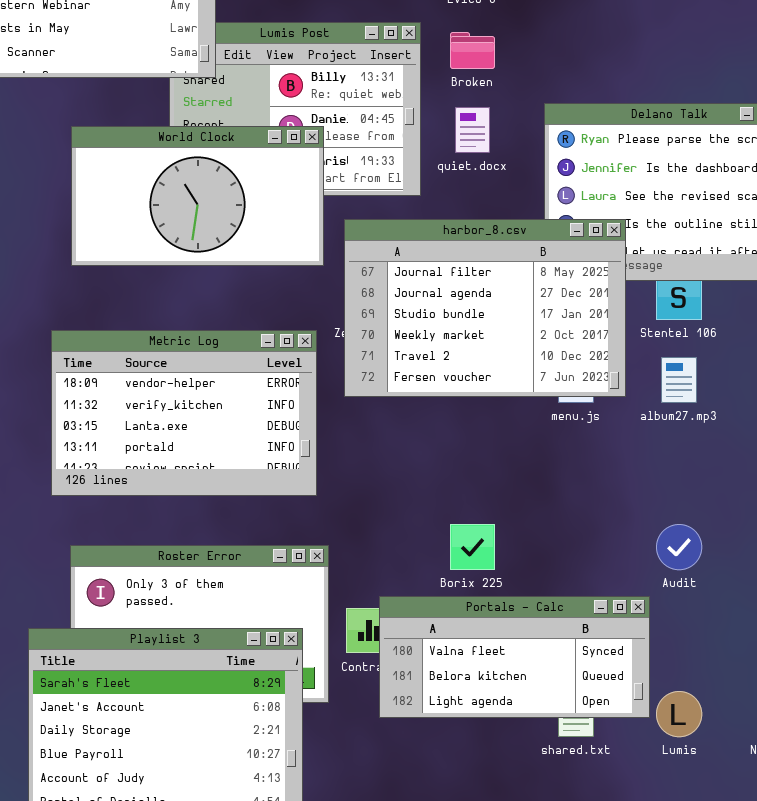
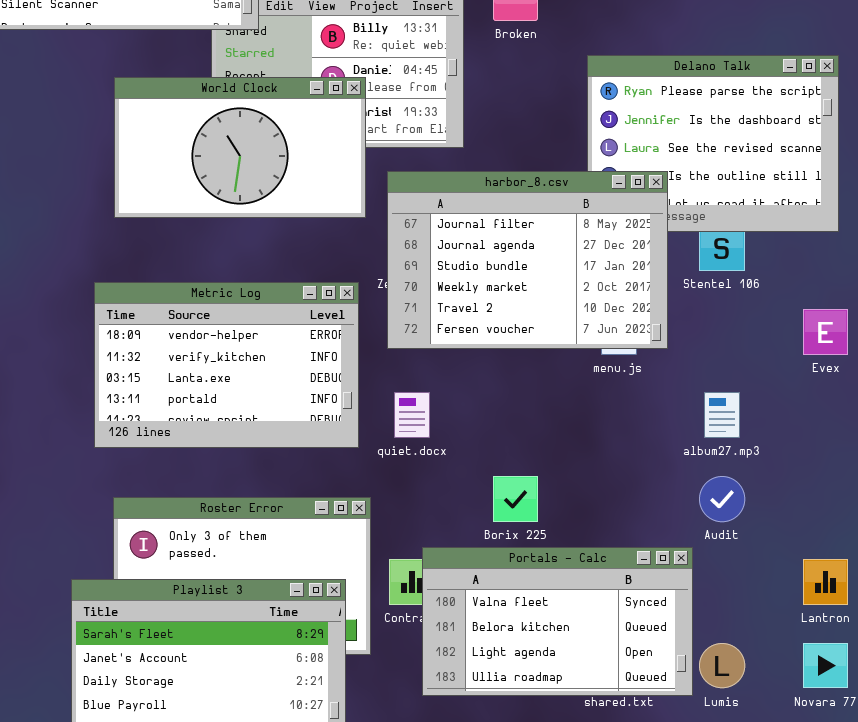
quiet.docx: [455,107,490,153] -> [394,392,430,438], moved
album27.mp3: [661,357,697,403] -> [704,392,740,438], moved
Portals - Calc: [379,596,650,718] -> [422,547,693,696], resized

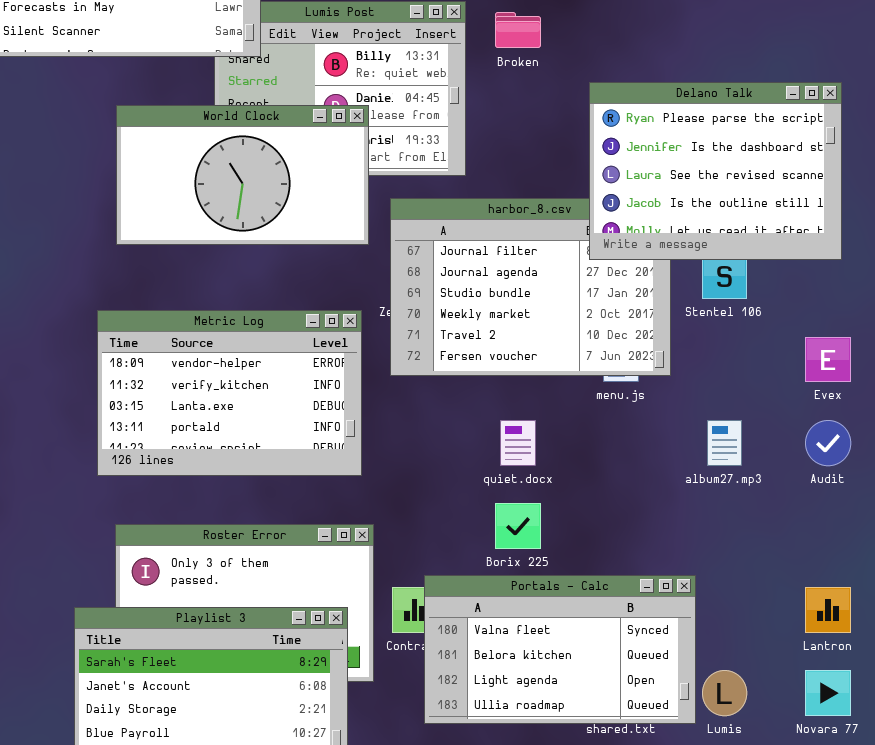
Delano Talk: [587,55,839,232] -> [589,82,842,260], raised
quiet.docx: [394,392,430,438] -> [500,420,536,466], moved
Audit: [699,476,745,522] -> [805,420,851,466], moved

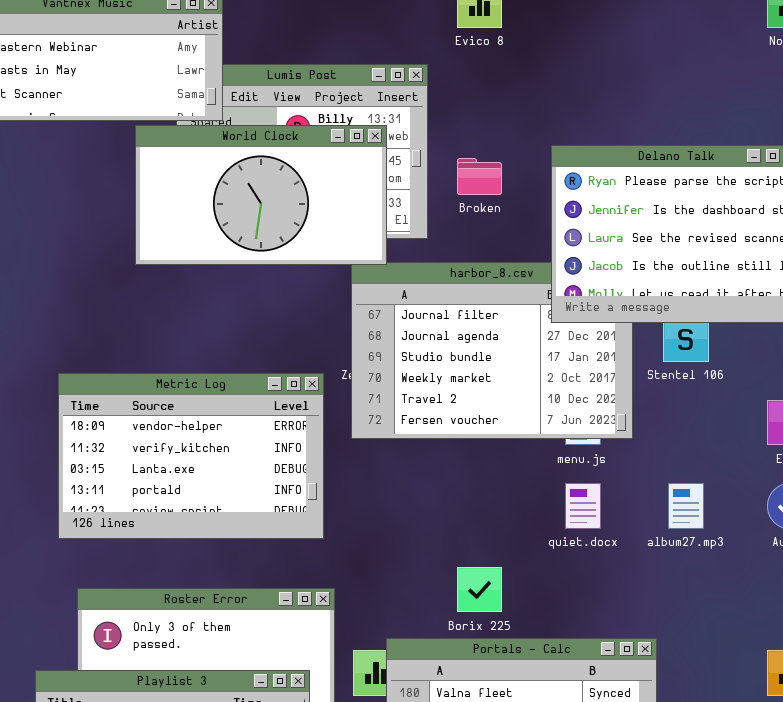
Broken: [495,12,541,48] -> [457,158,502,195], moved
World Clock: [116,105,369,245] -> [135,125,387,265], moved
quiet.docx: [500,420,536,466] -> [565,483,601,529], moved

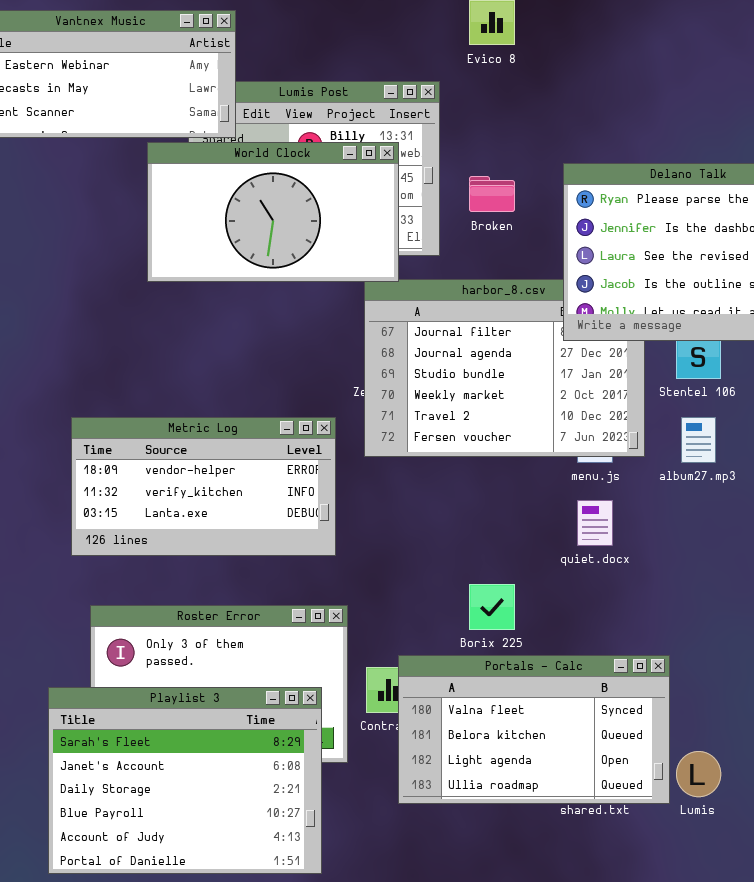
Metric Log: [58,373,324,539] -> [71,417,336,556], resized
album27.mp3: [668,483,704,529] -> [681,417,716,463], moved

